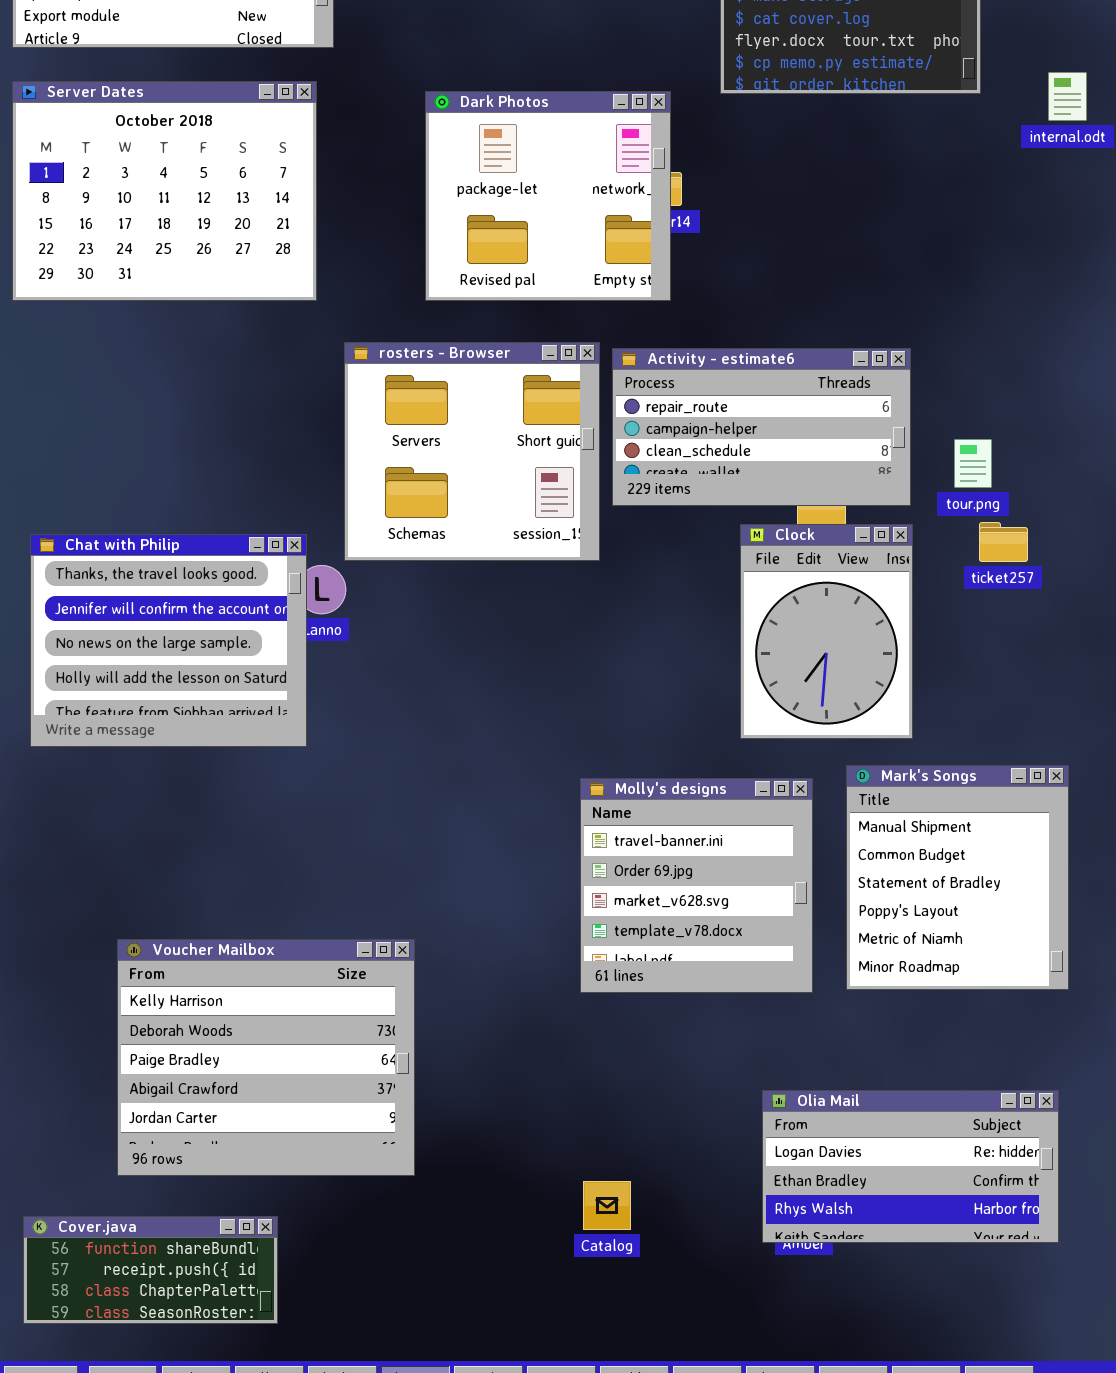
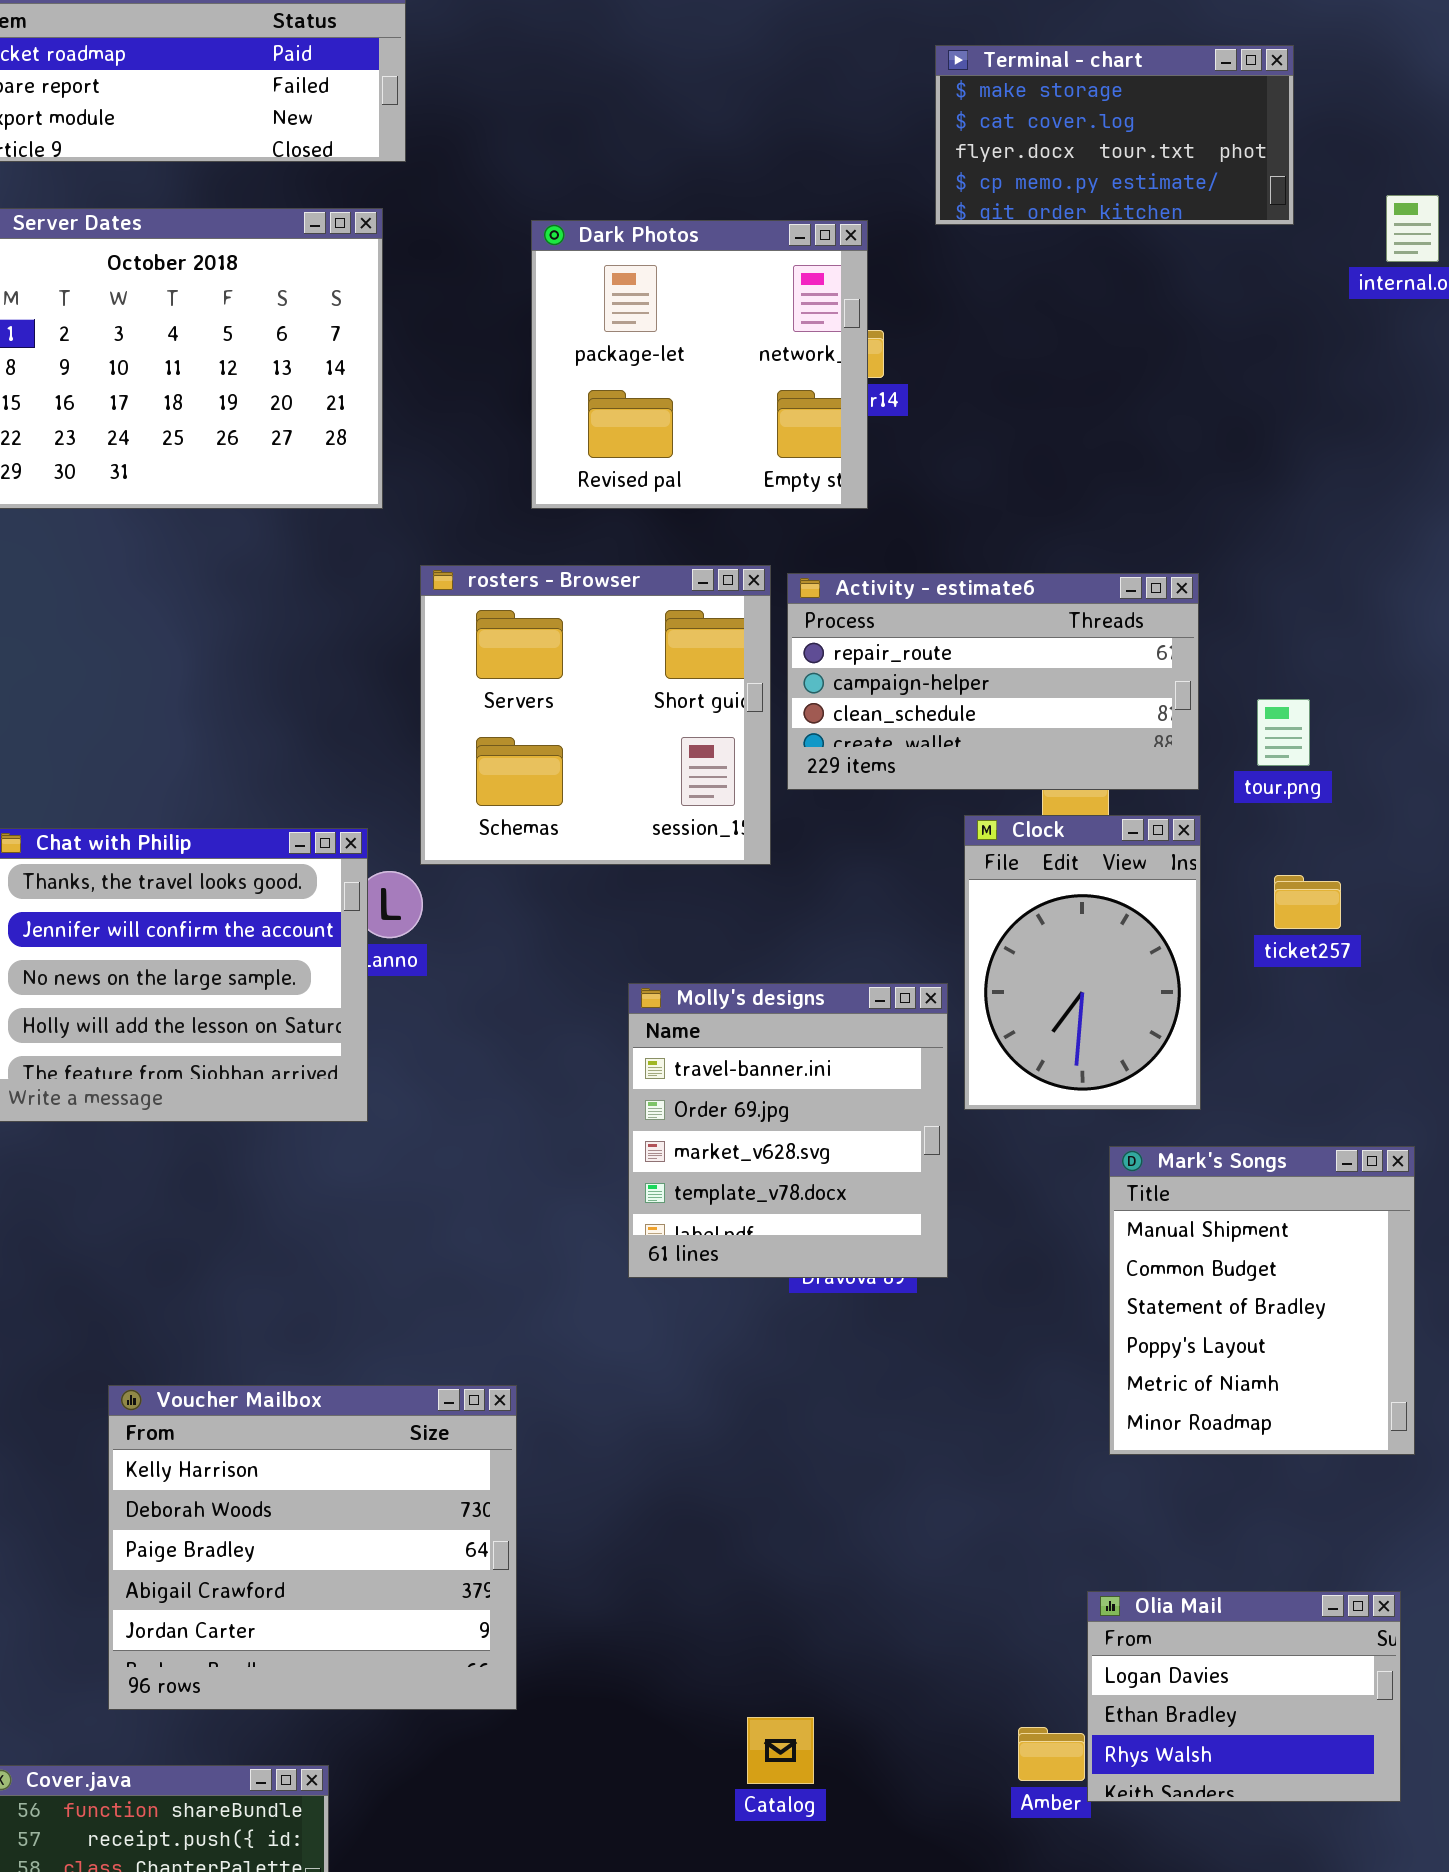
ticket257: [979,522,1028,562] -> [1274,875,1341,929], moved
Molly's designs: [580,778,813,993] -> [628,983,948,1278], moved
Olia Mail: [762,1090,1059,1243] -> [1087,1591,1401,1802], resized

